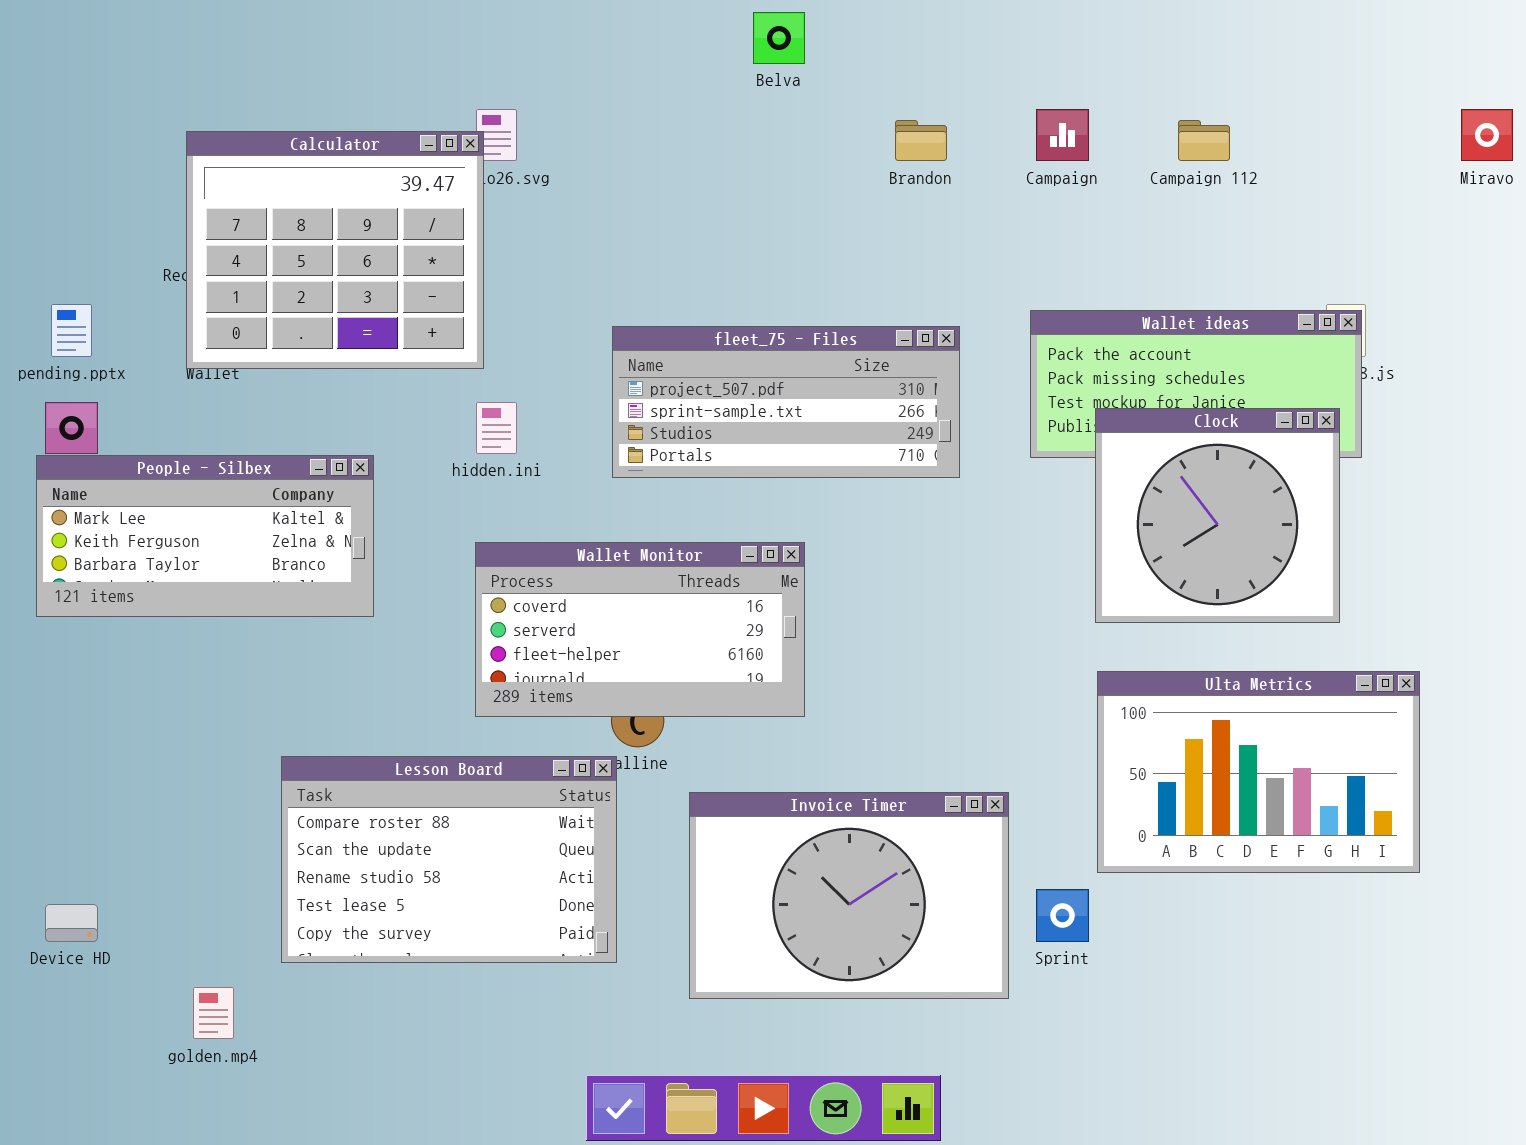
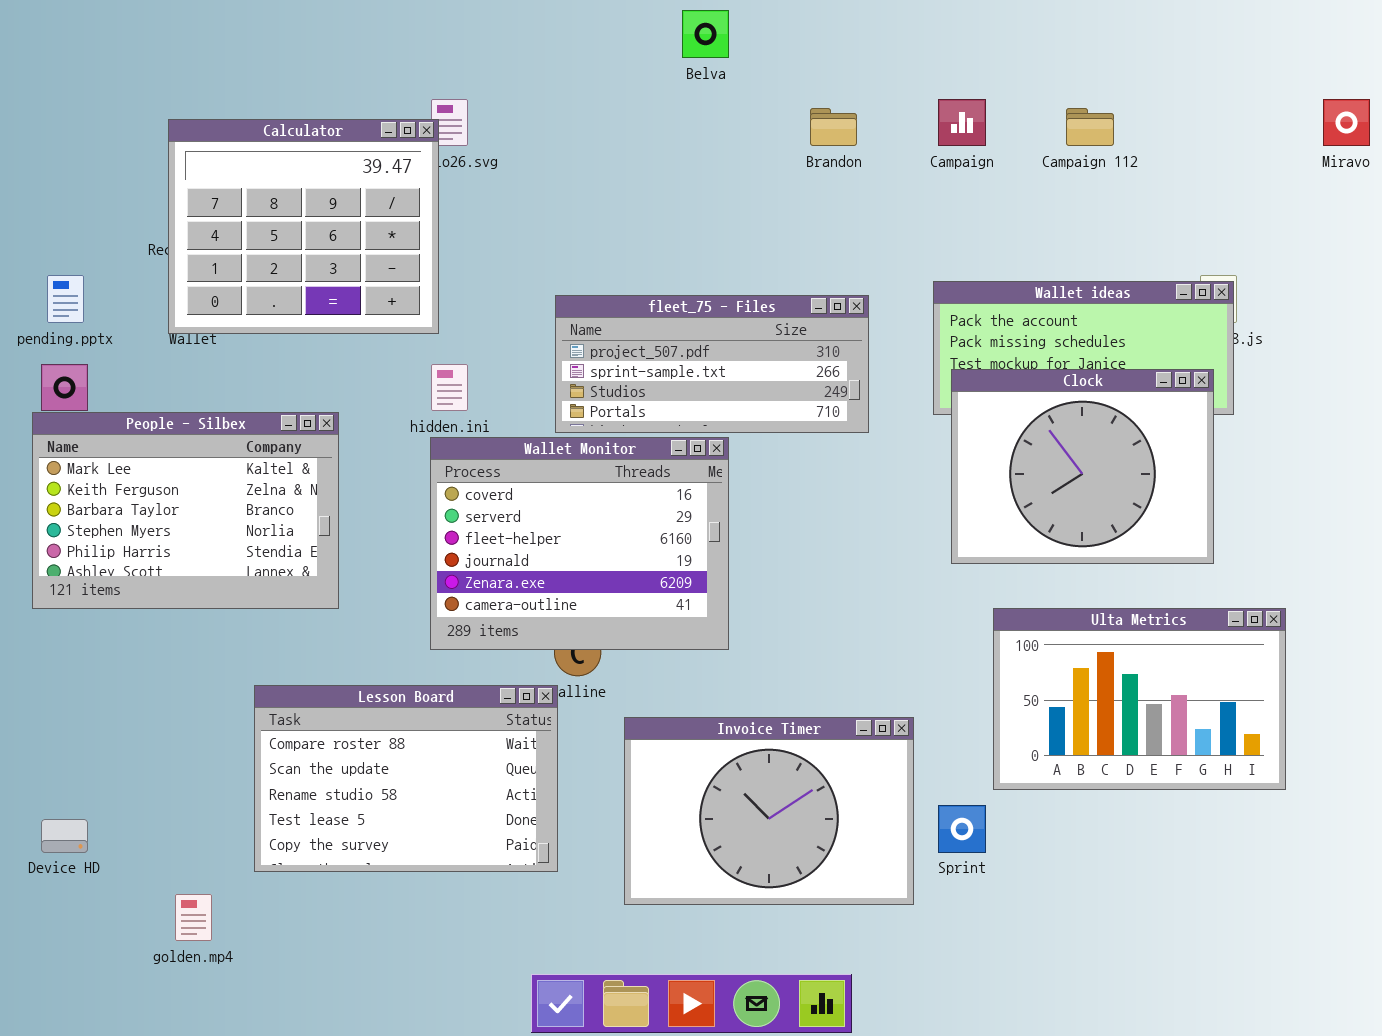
Clock: [1095,408,1340,623] -> [951,369,1214,564], resized
People - Silbex: [36,455,374,617] -> [32,412,339,609], resized
Wallet Monitor: [475,542,805,717] -> [430,437,729,650], resized

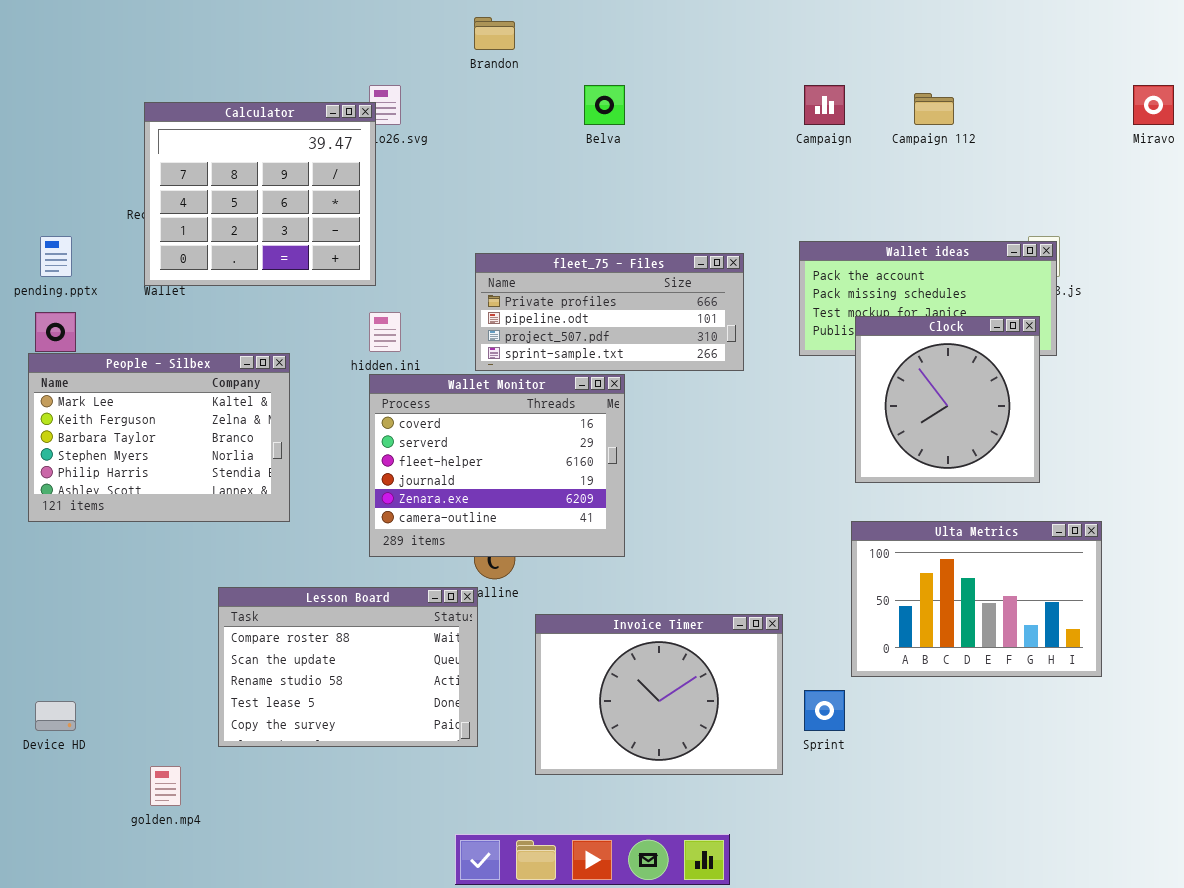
Belva: [682,10,729,58] -> [584,85,625,125], moved
Brandon: [810,108,857,146] -> [474,17,515,50], moved
fleet_75 - Files: [555,295,869,433] -> [475,253,744,371], scrolled up 2 rows
Clock: [951,369,1214,564] -> [855,316,1040,483], resized

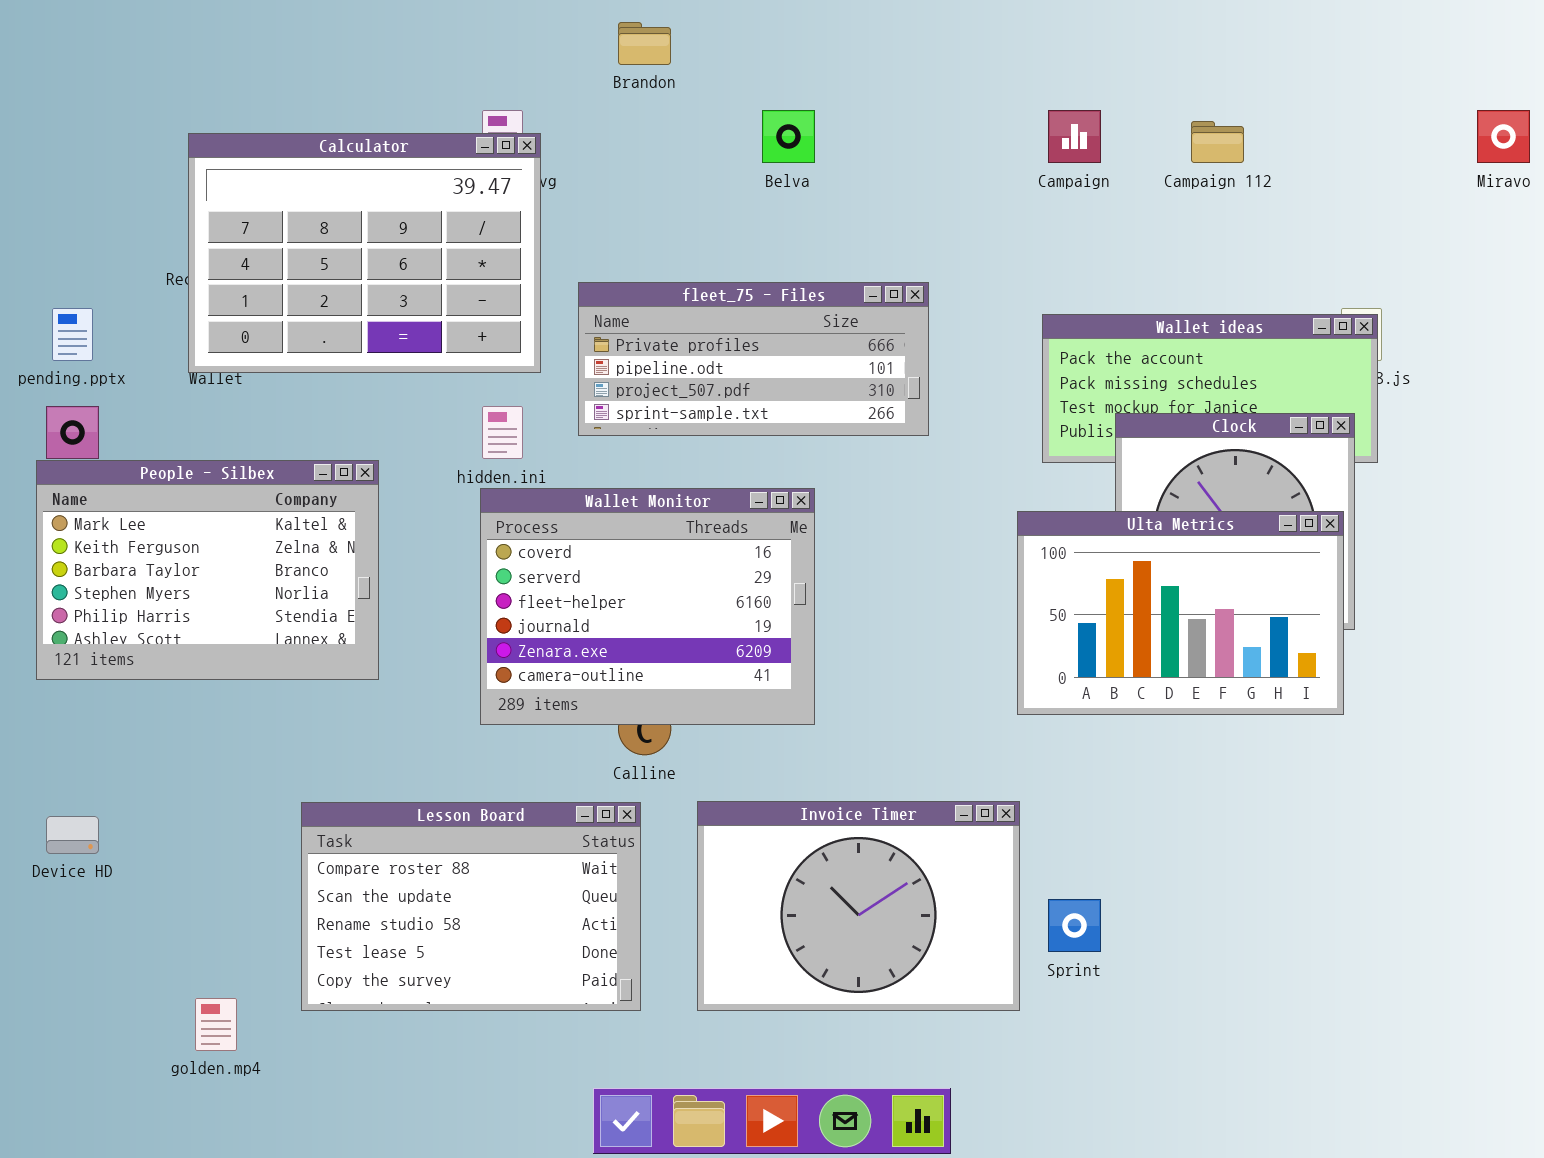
Calculator: [144,102,376,286] -> [188,133,541,373], resized
fleet_75 - Files: [475,253,744,371] -> [578,282,929,436], moved
Ulta Metrics: [851,521,1102,677] -> [1017,511,1344,715], moved
Lesson Board: [218,587,478,747] -> [301,802,641,1011], moved
Device HD: [35,701,76,731] -> [46,816,99,854], moved

